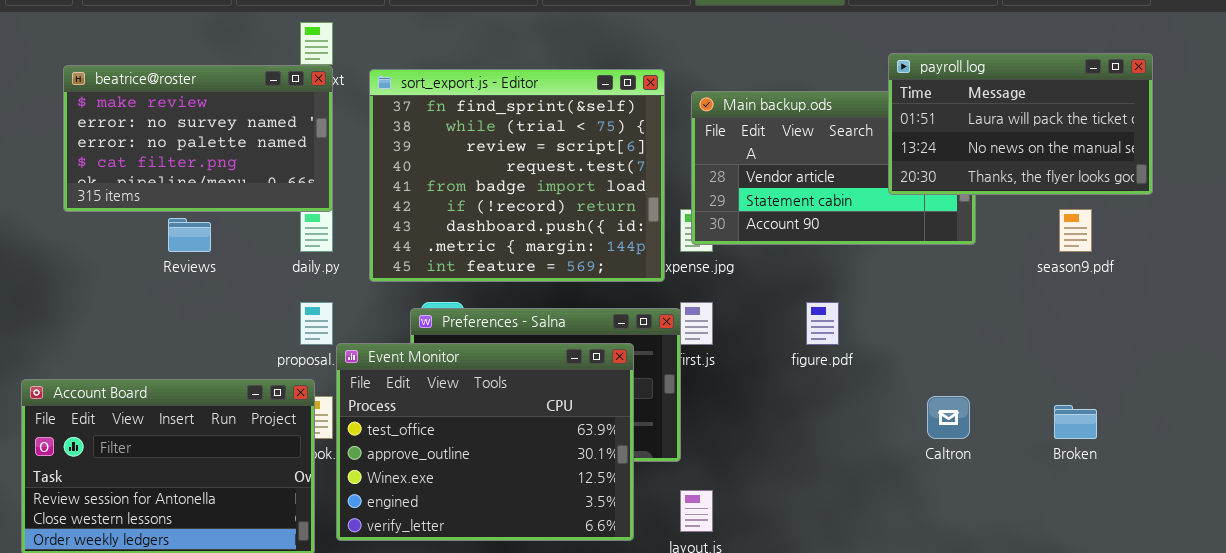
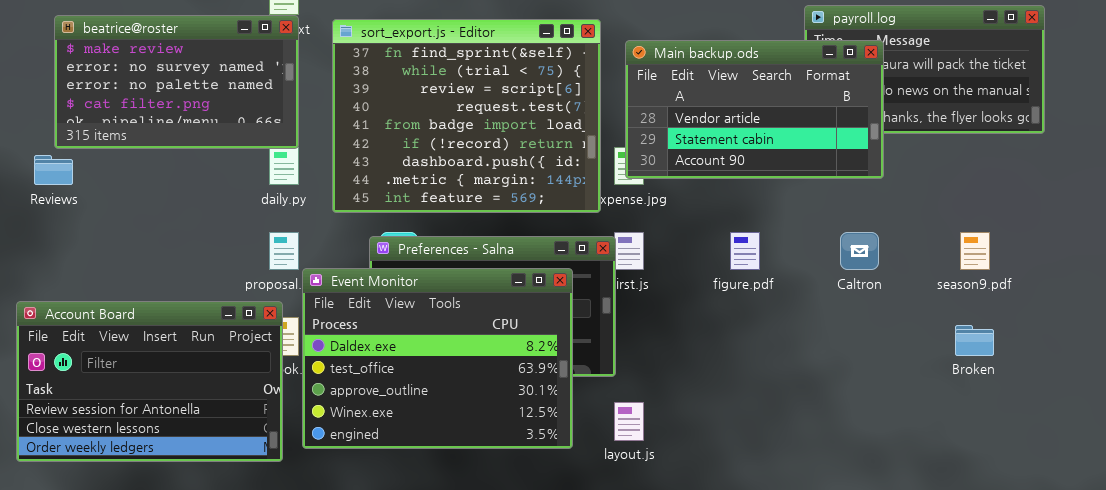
Main backup.ods: [691,91,976,245] -> [625,40,884,179], raised
season9.pdf: [1059,209,1092,252] -> [960,232,990,270], moved
Reviews: [168,218,211,252] -> [34,155,73,185], moved
Event Monitor: [336,343,634,541] -> [302,268,573,449], scrolled up 1 row
Caltron: [927,396,970,439] -> [840,232,879,270], moved

